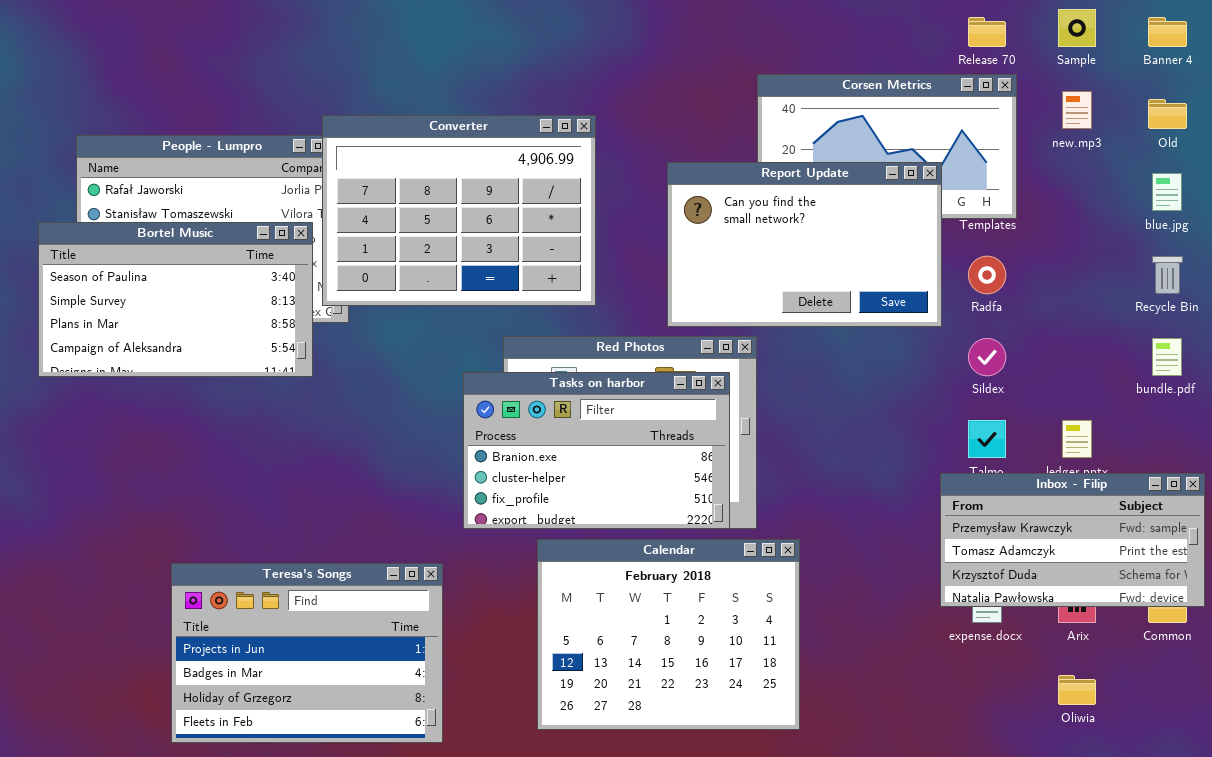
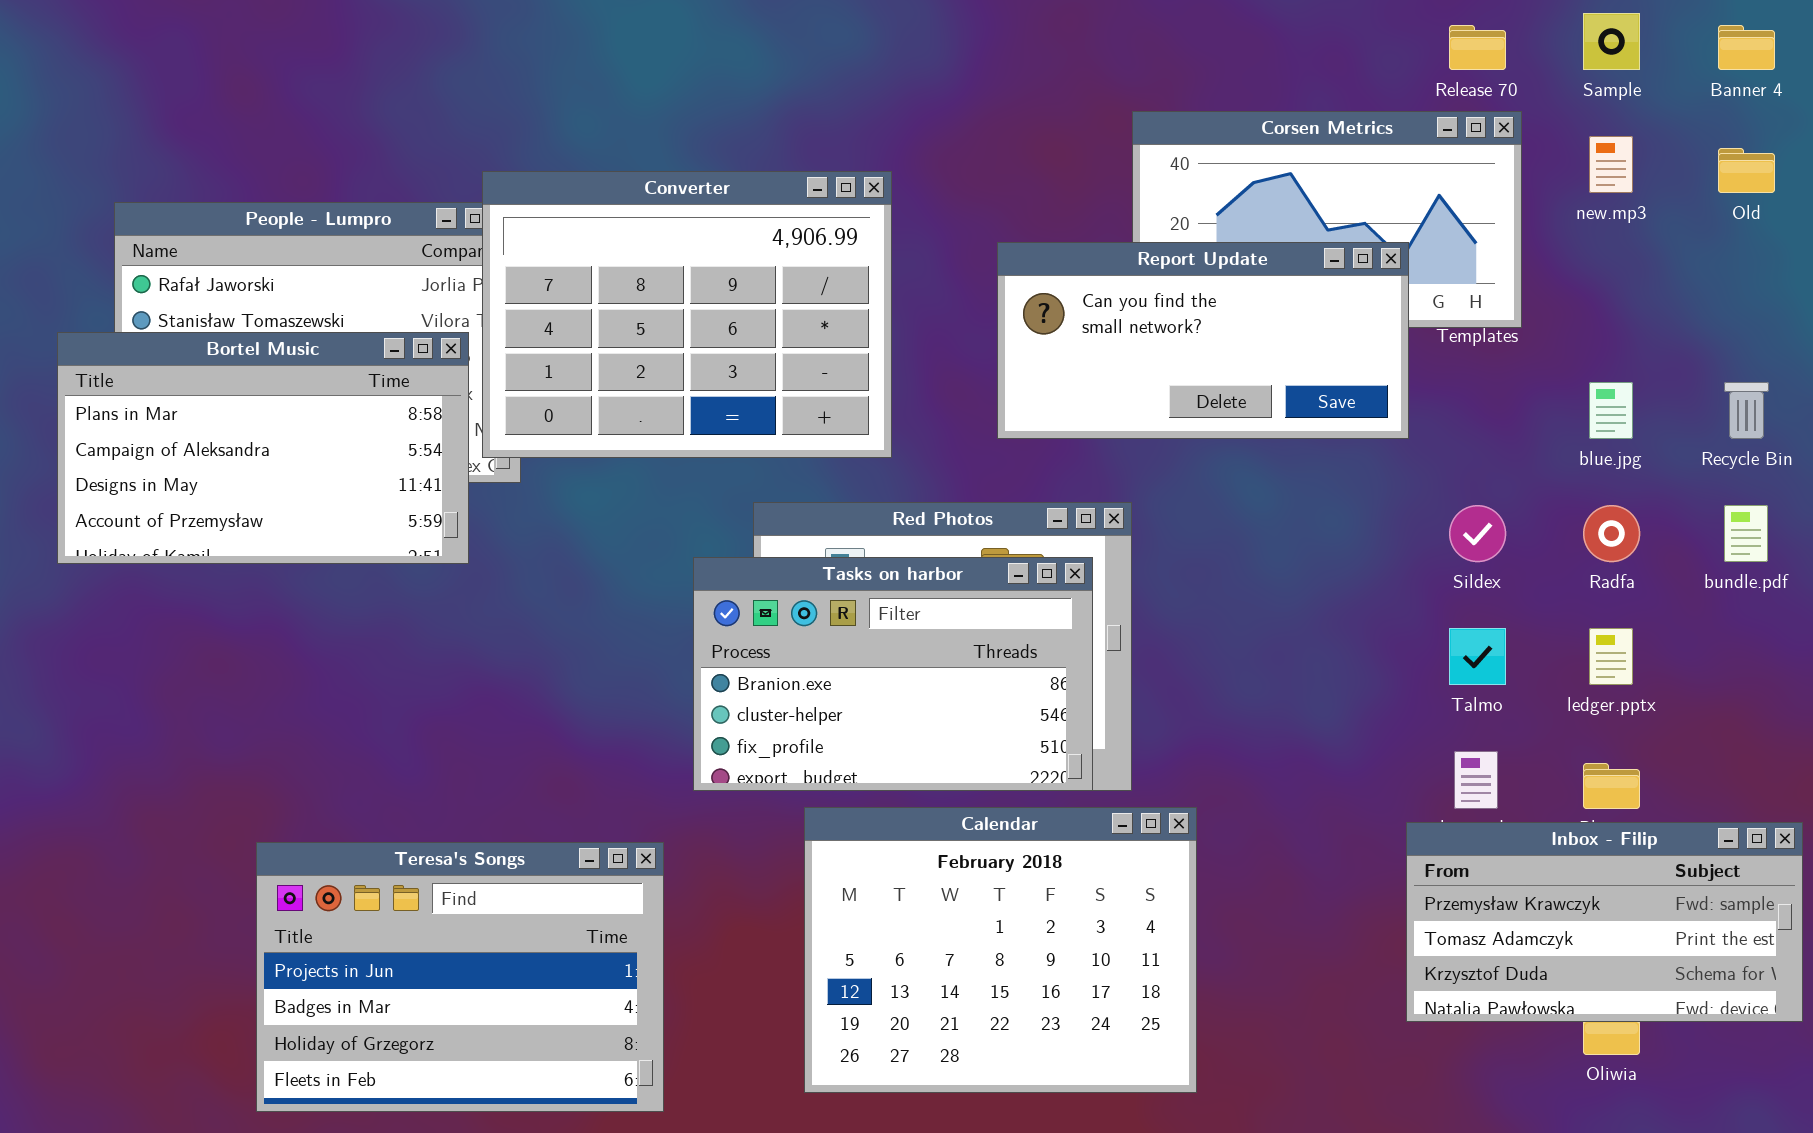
Report Update: [667,162,942,327] -> [997,242,1409,439], resized
blue.jpg: [1152,173,1182,211] -> [1589,382,1633,439], moved
Bortel Music: [38,222,313,377] -> [57,332,469,564], scrolled down 2 rows
Radfa: [968,256,1006,294] -> [1583,505,1640,562], moved
Inbox - Filip: [940,473,1205,607] -> [1406,822,1803,1022], moved

